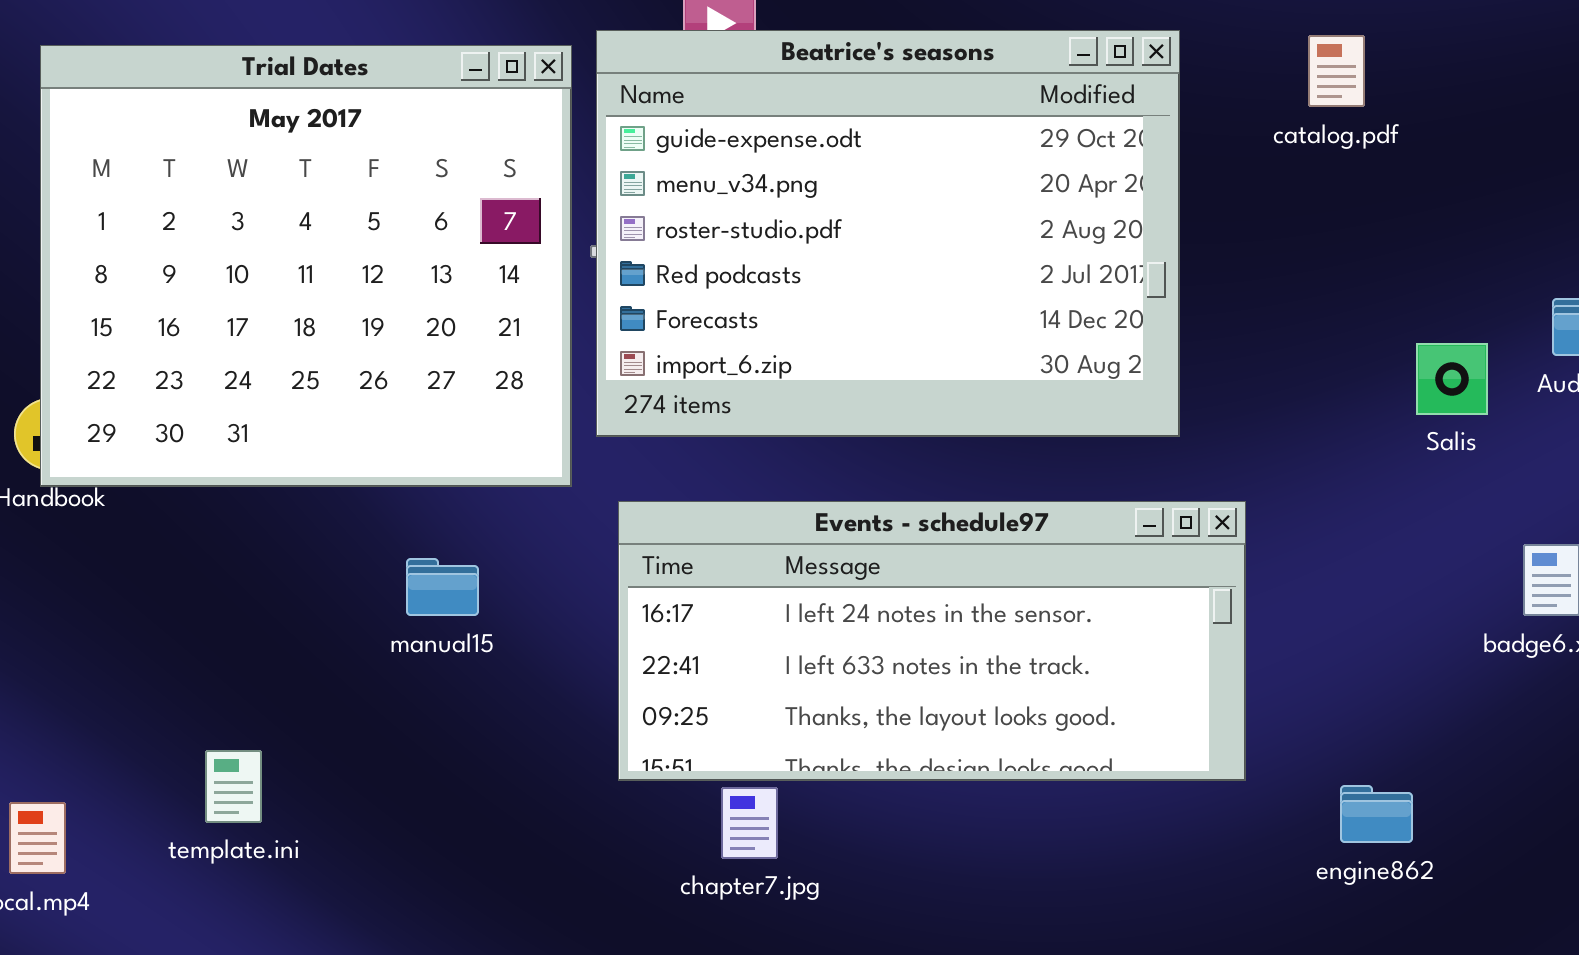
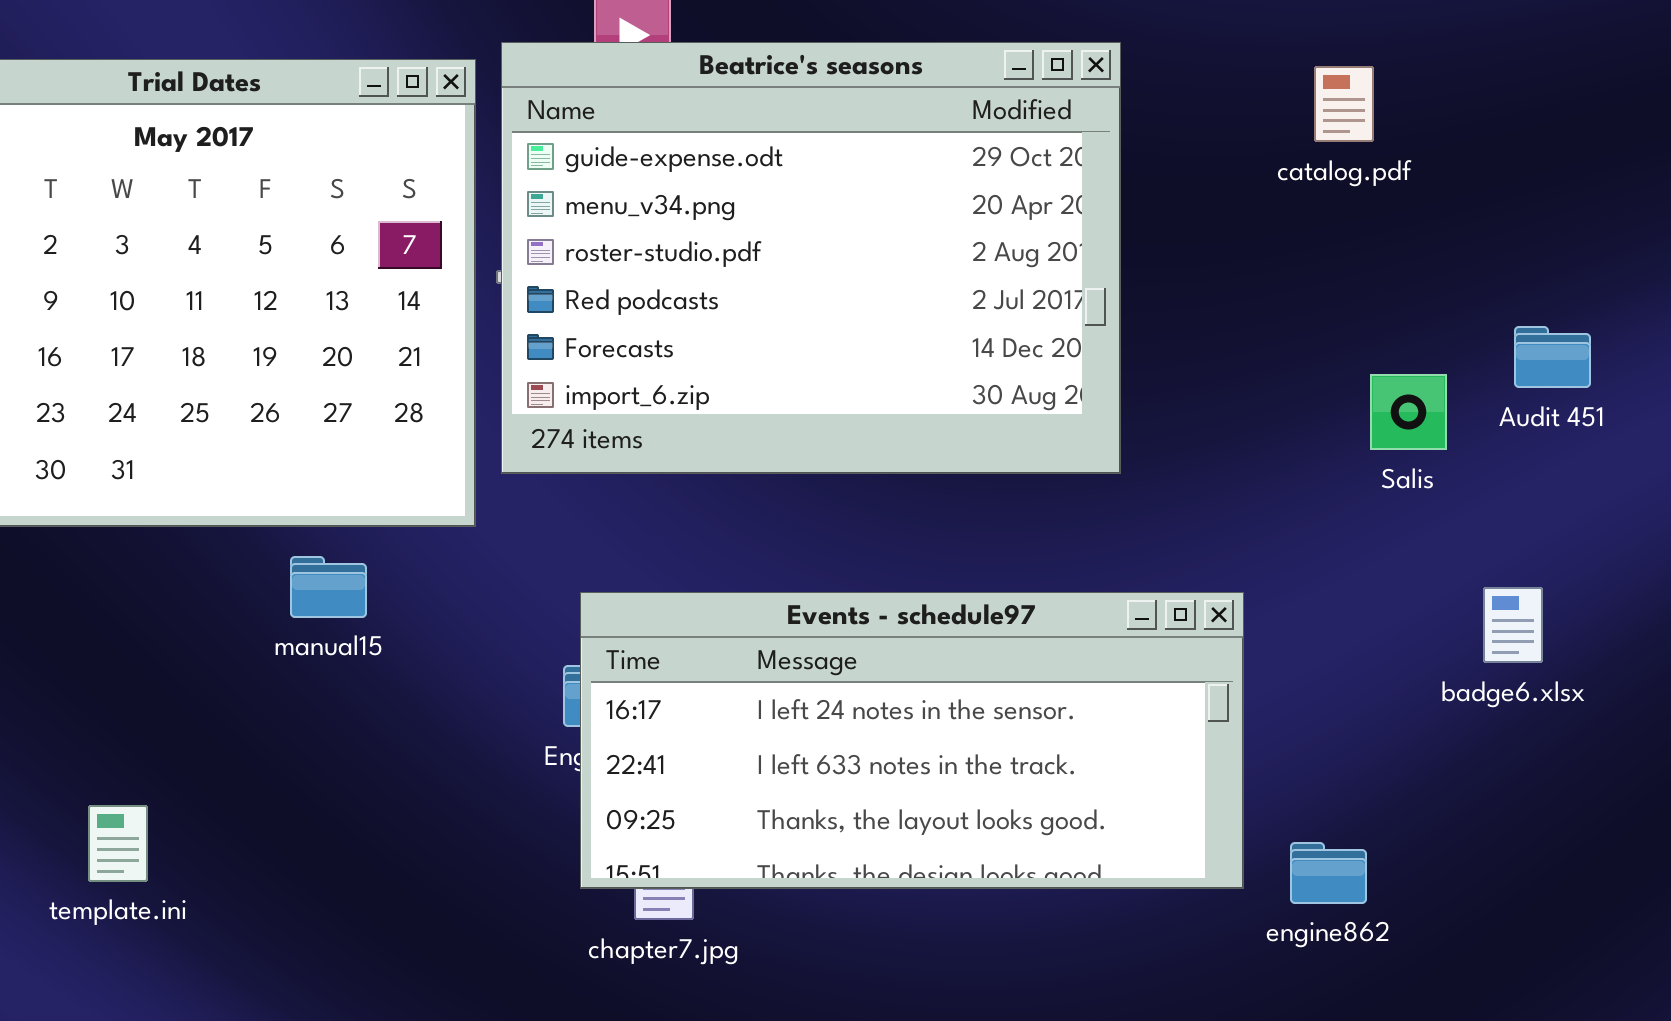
catalog.pdf: [1308,35,1365,107] -> [1314,66,1374,142], moved
Events - schedule97: [618,501,1246,781] -> [580,592,1244,889], moved
manual15: [406,558,479,616] -> [290,556,367,618], moved

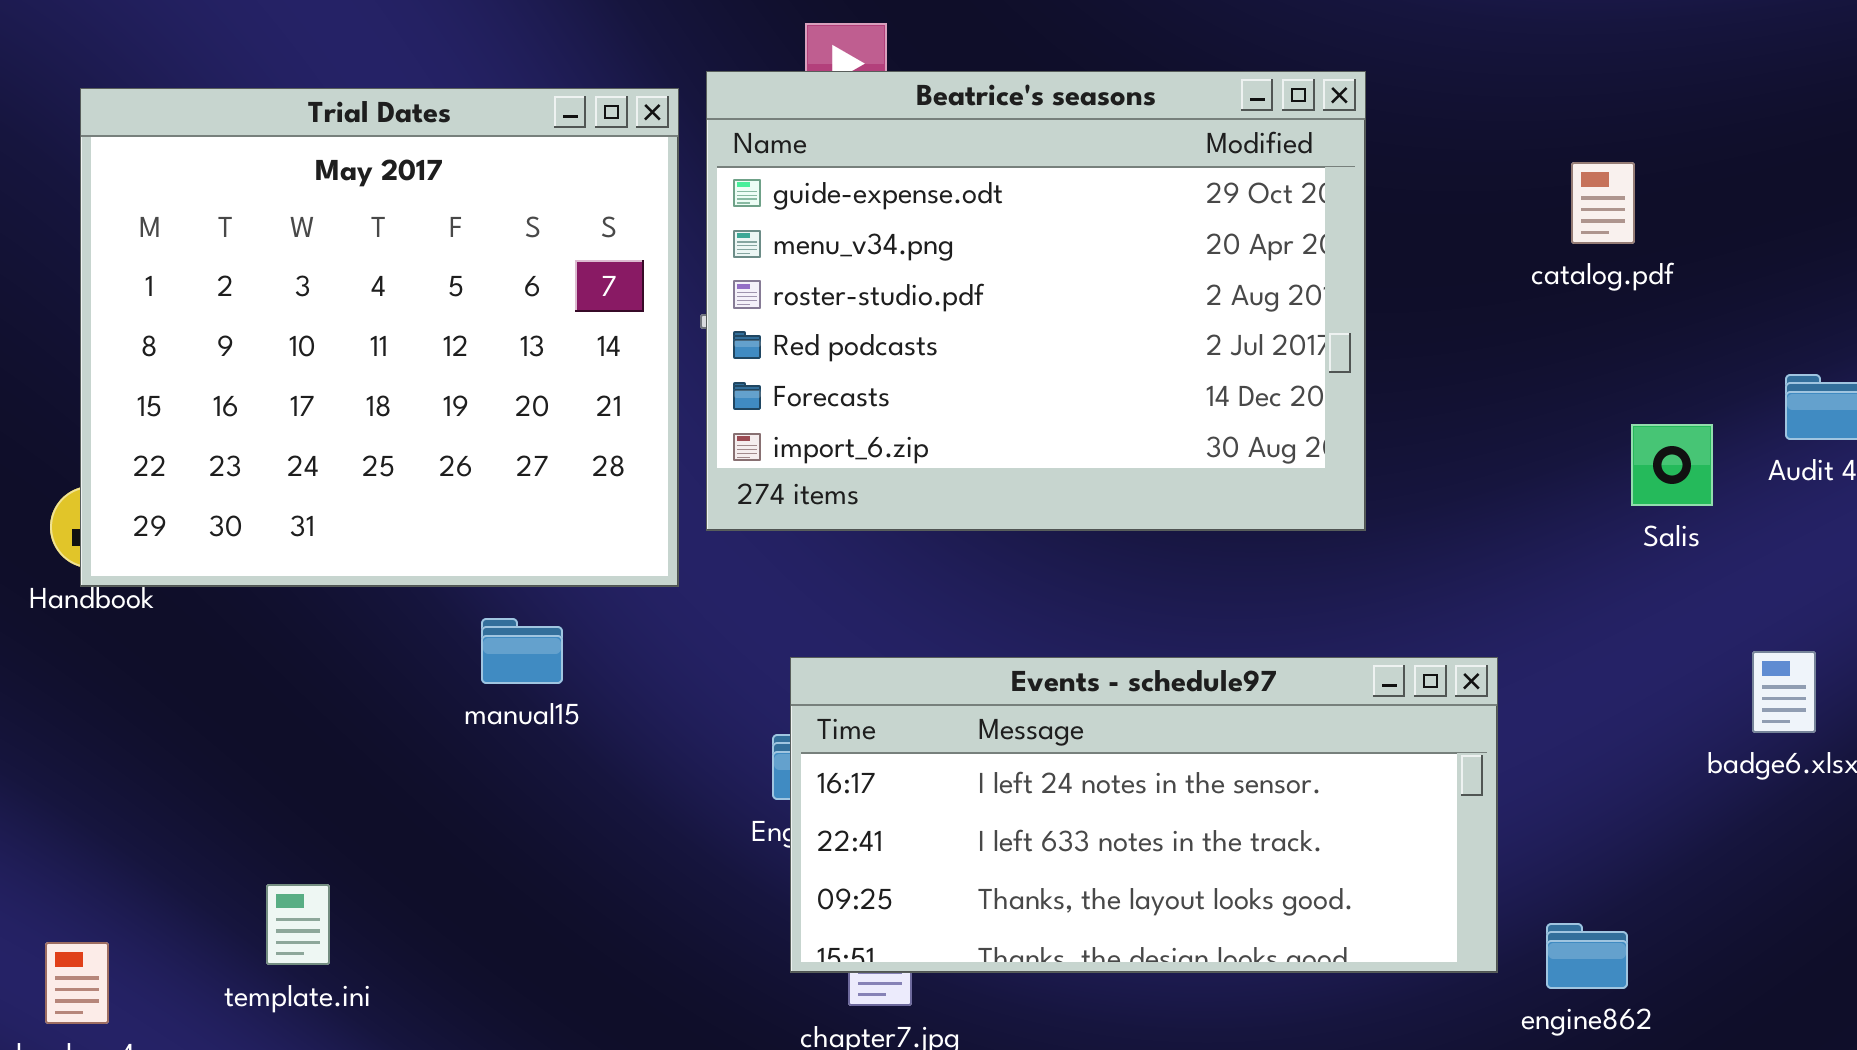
catalog.pdf: [1314,66,1374,142] -> [1571,162,1635,244], moved

